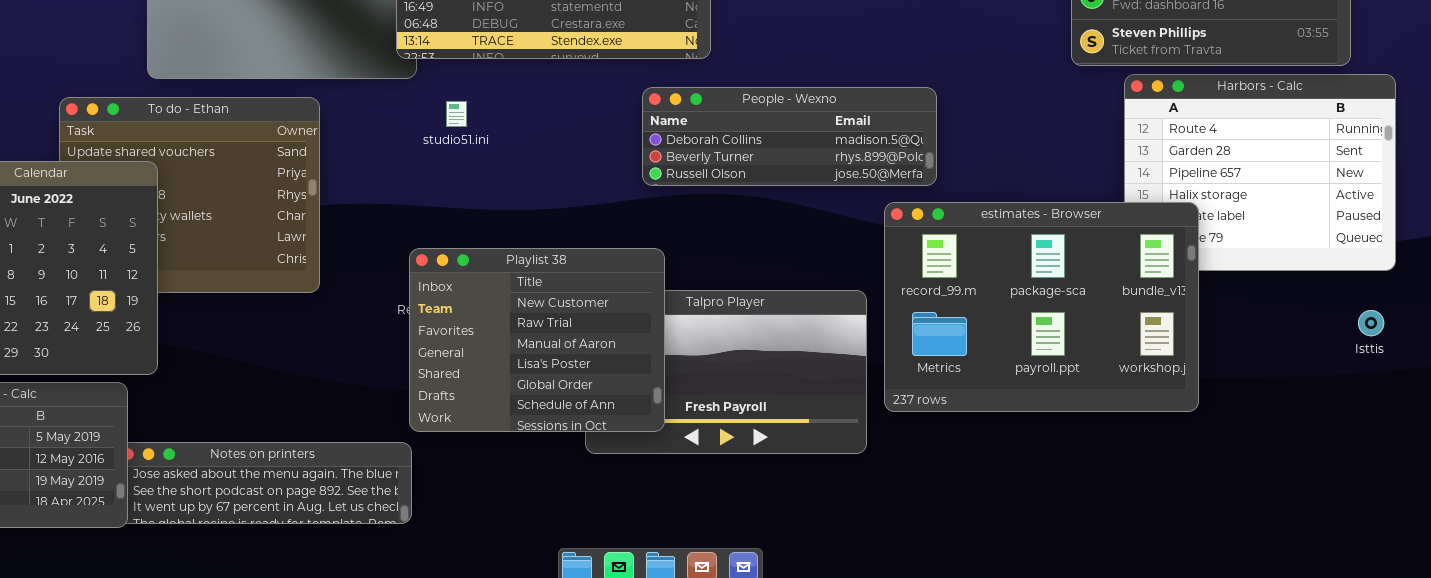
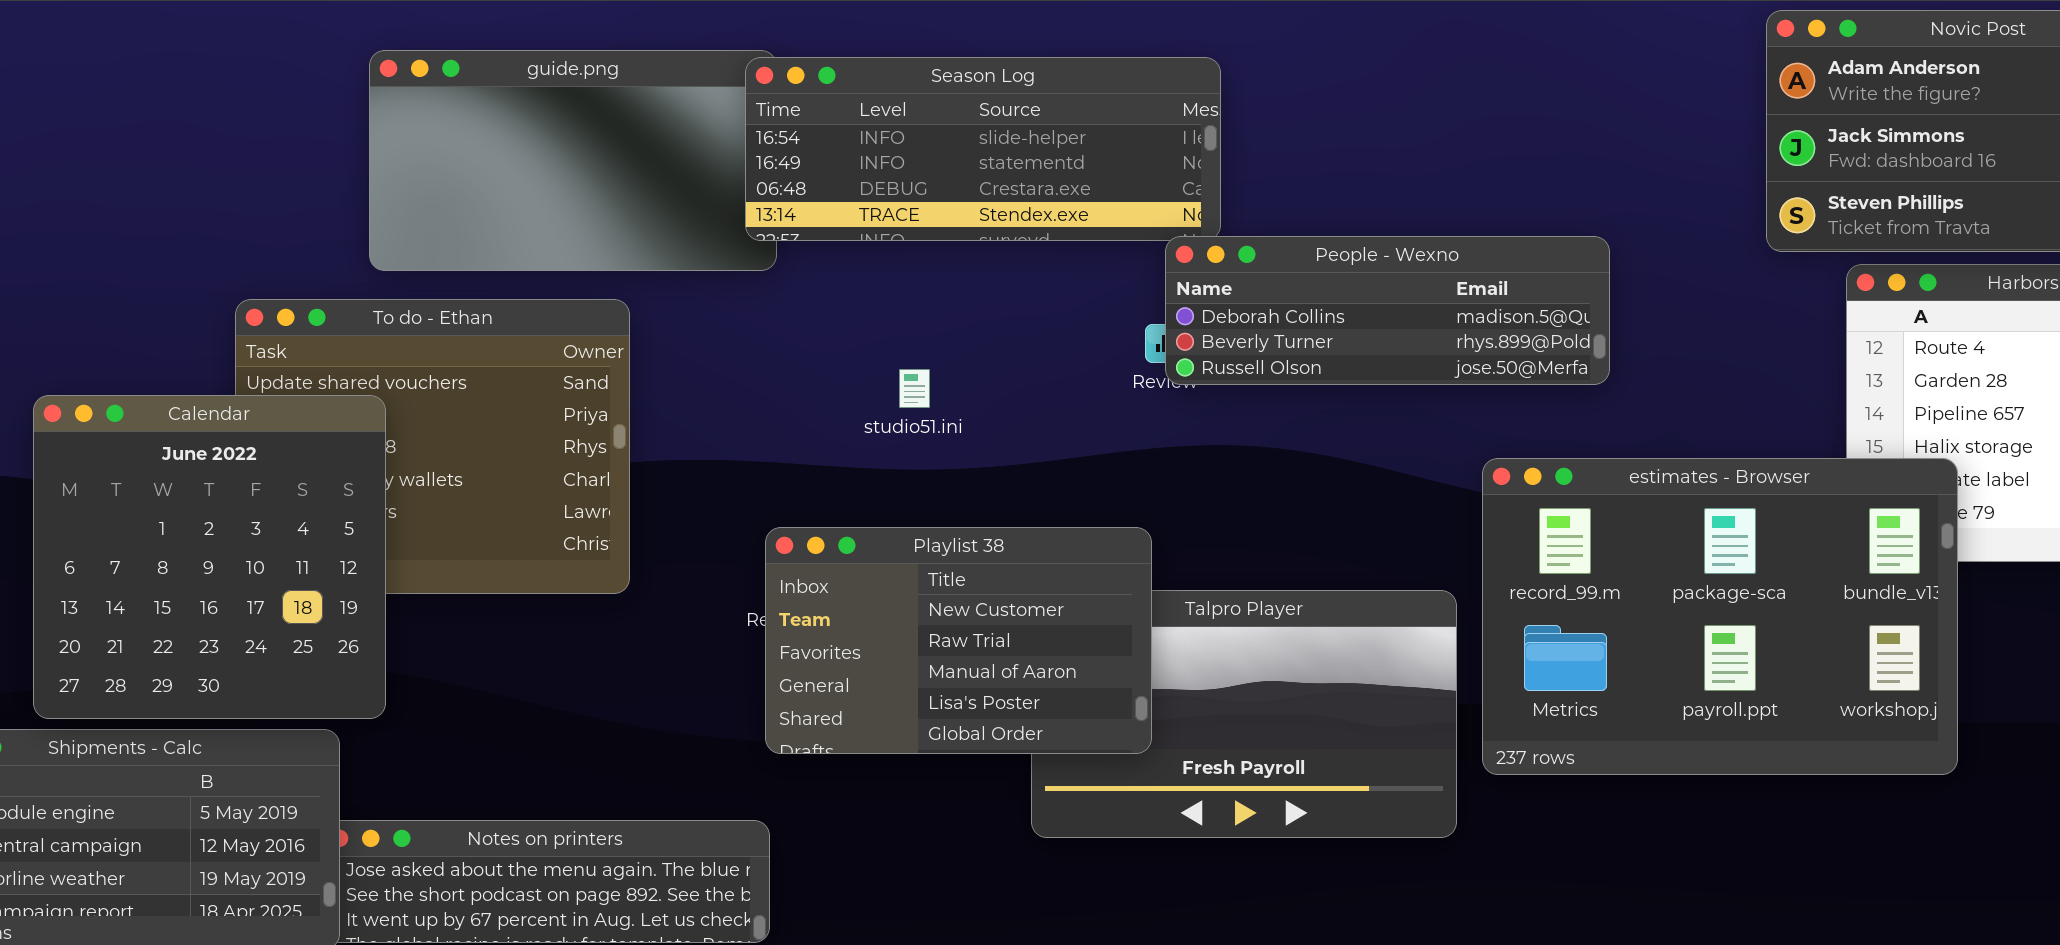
People - Wexno: [642,87,937,186] -> [1165,236,1610,385], moved
studio51.ini: [446,101,467,127] -> [899,369,930,408], moved
Playlist 38: [409,248,665,432] -> [765,527,1152,754], resized

